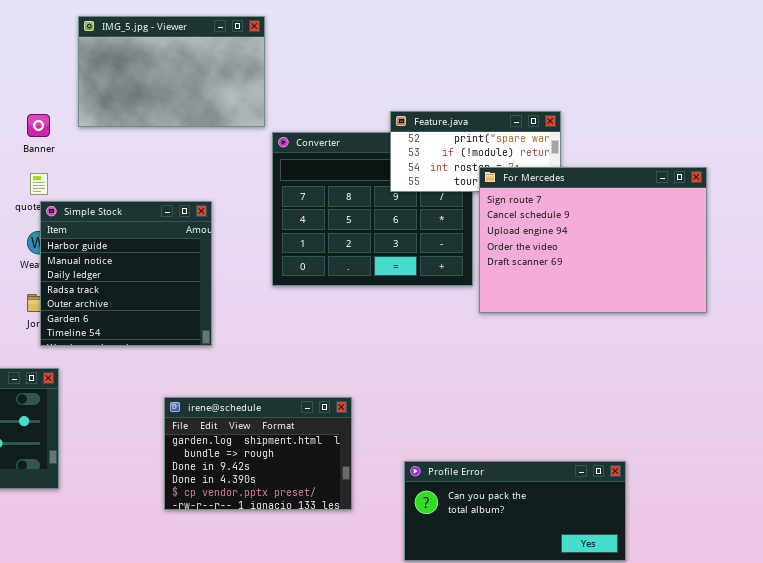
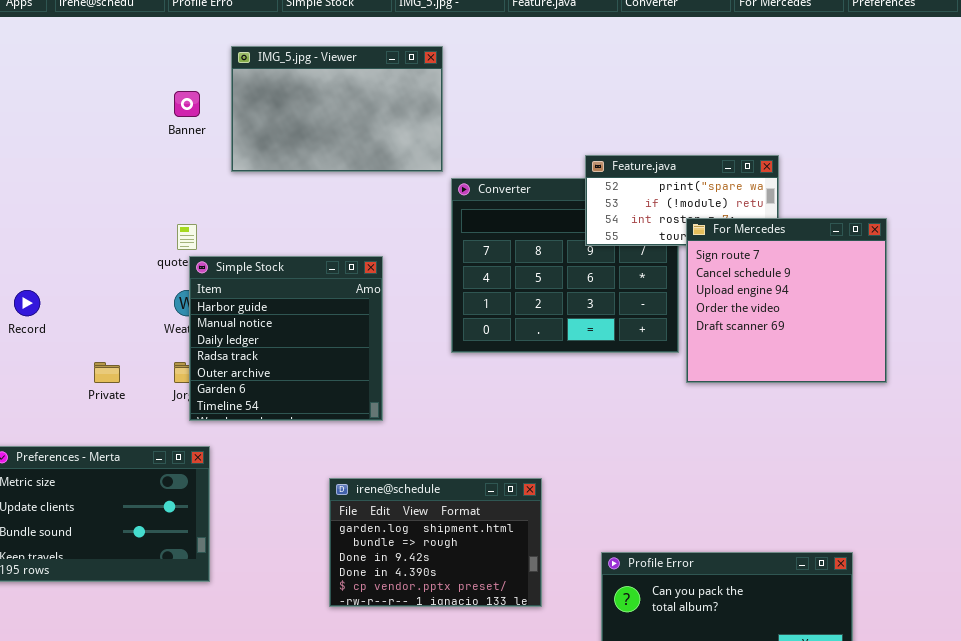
Banner: [27,114,50,137] -> [174,91,200,117], moved
For Mercedes: [479,167,707,313] -> [686,218,887,383], resized

